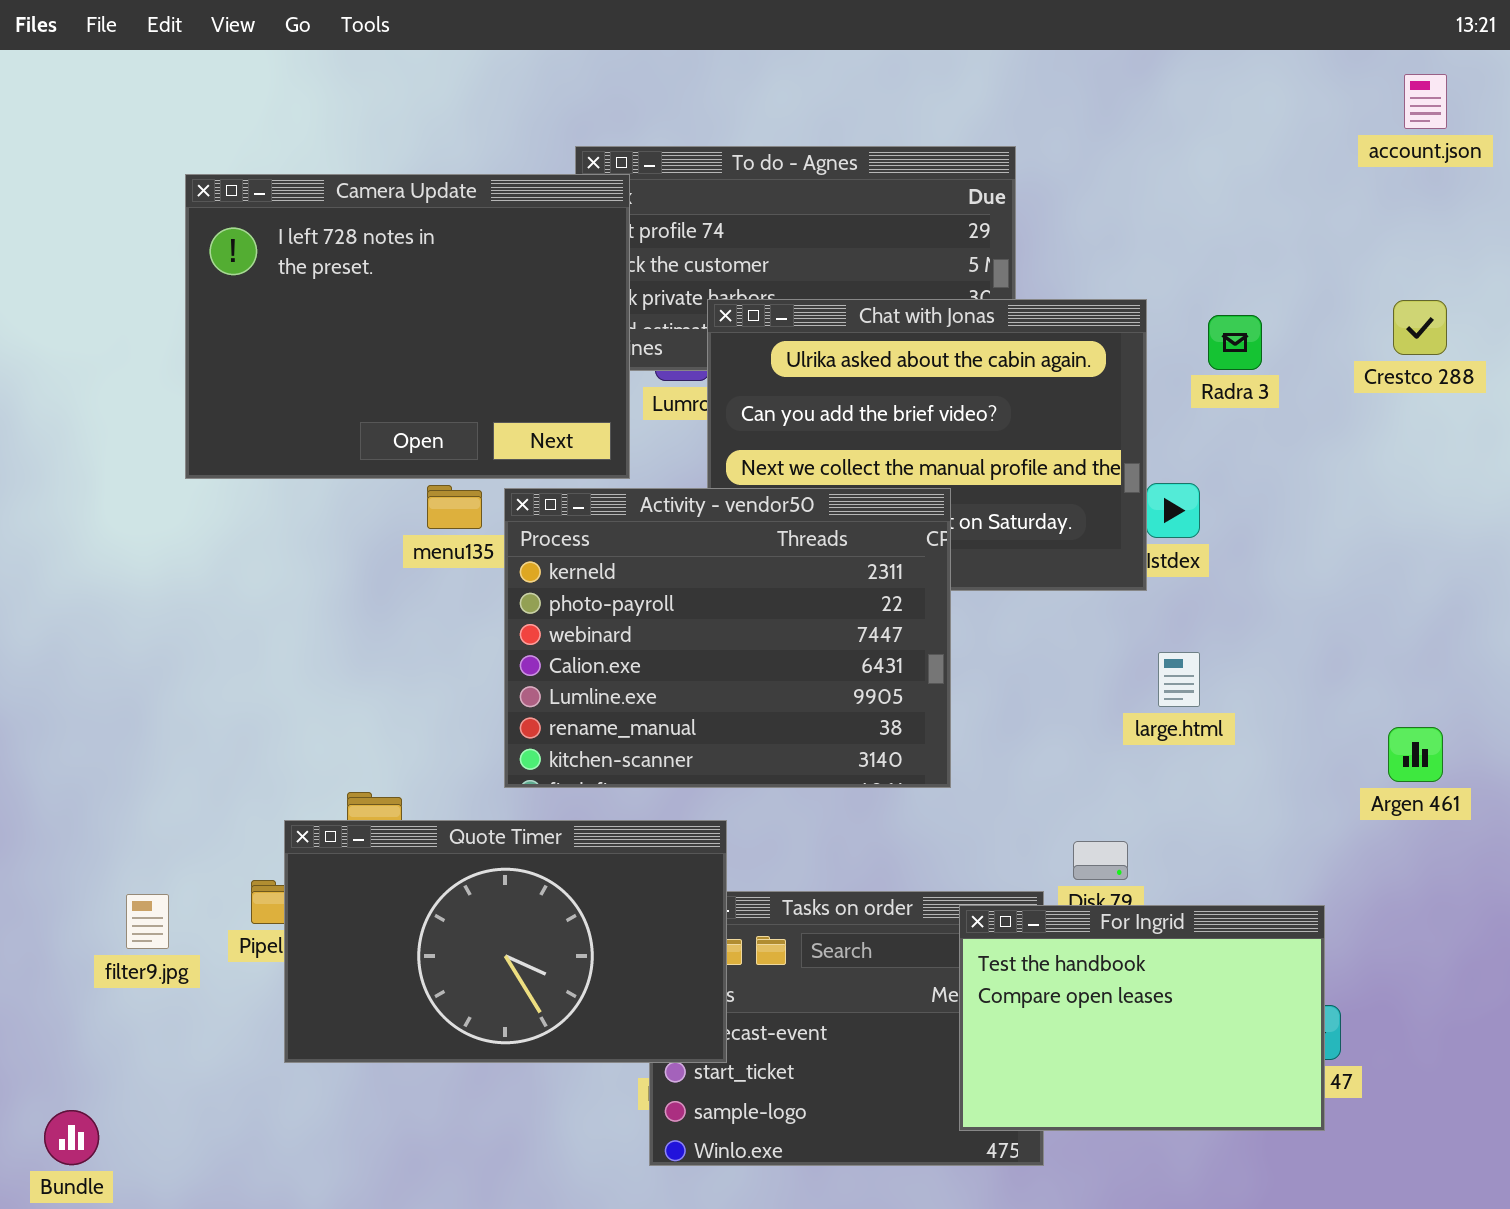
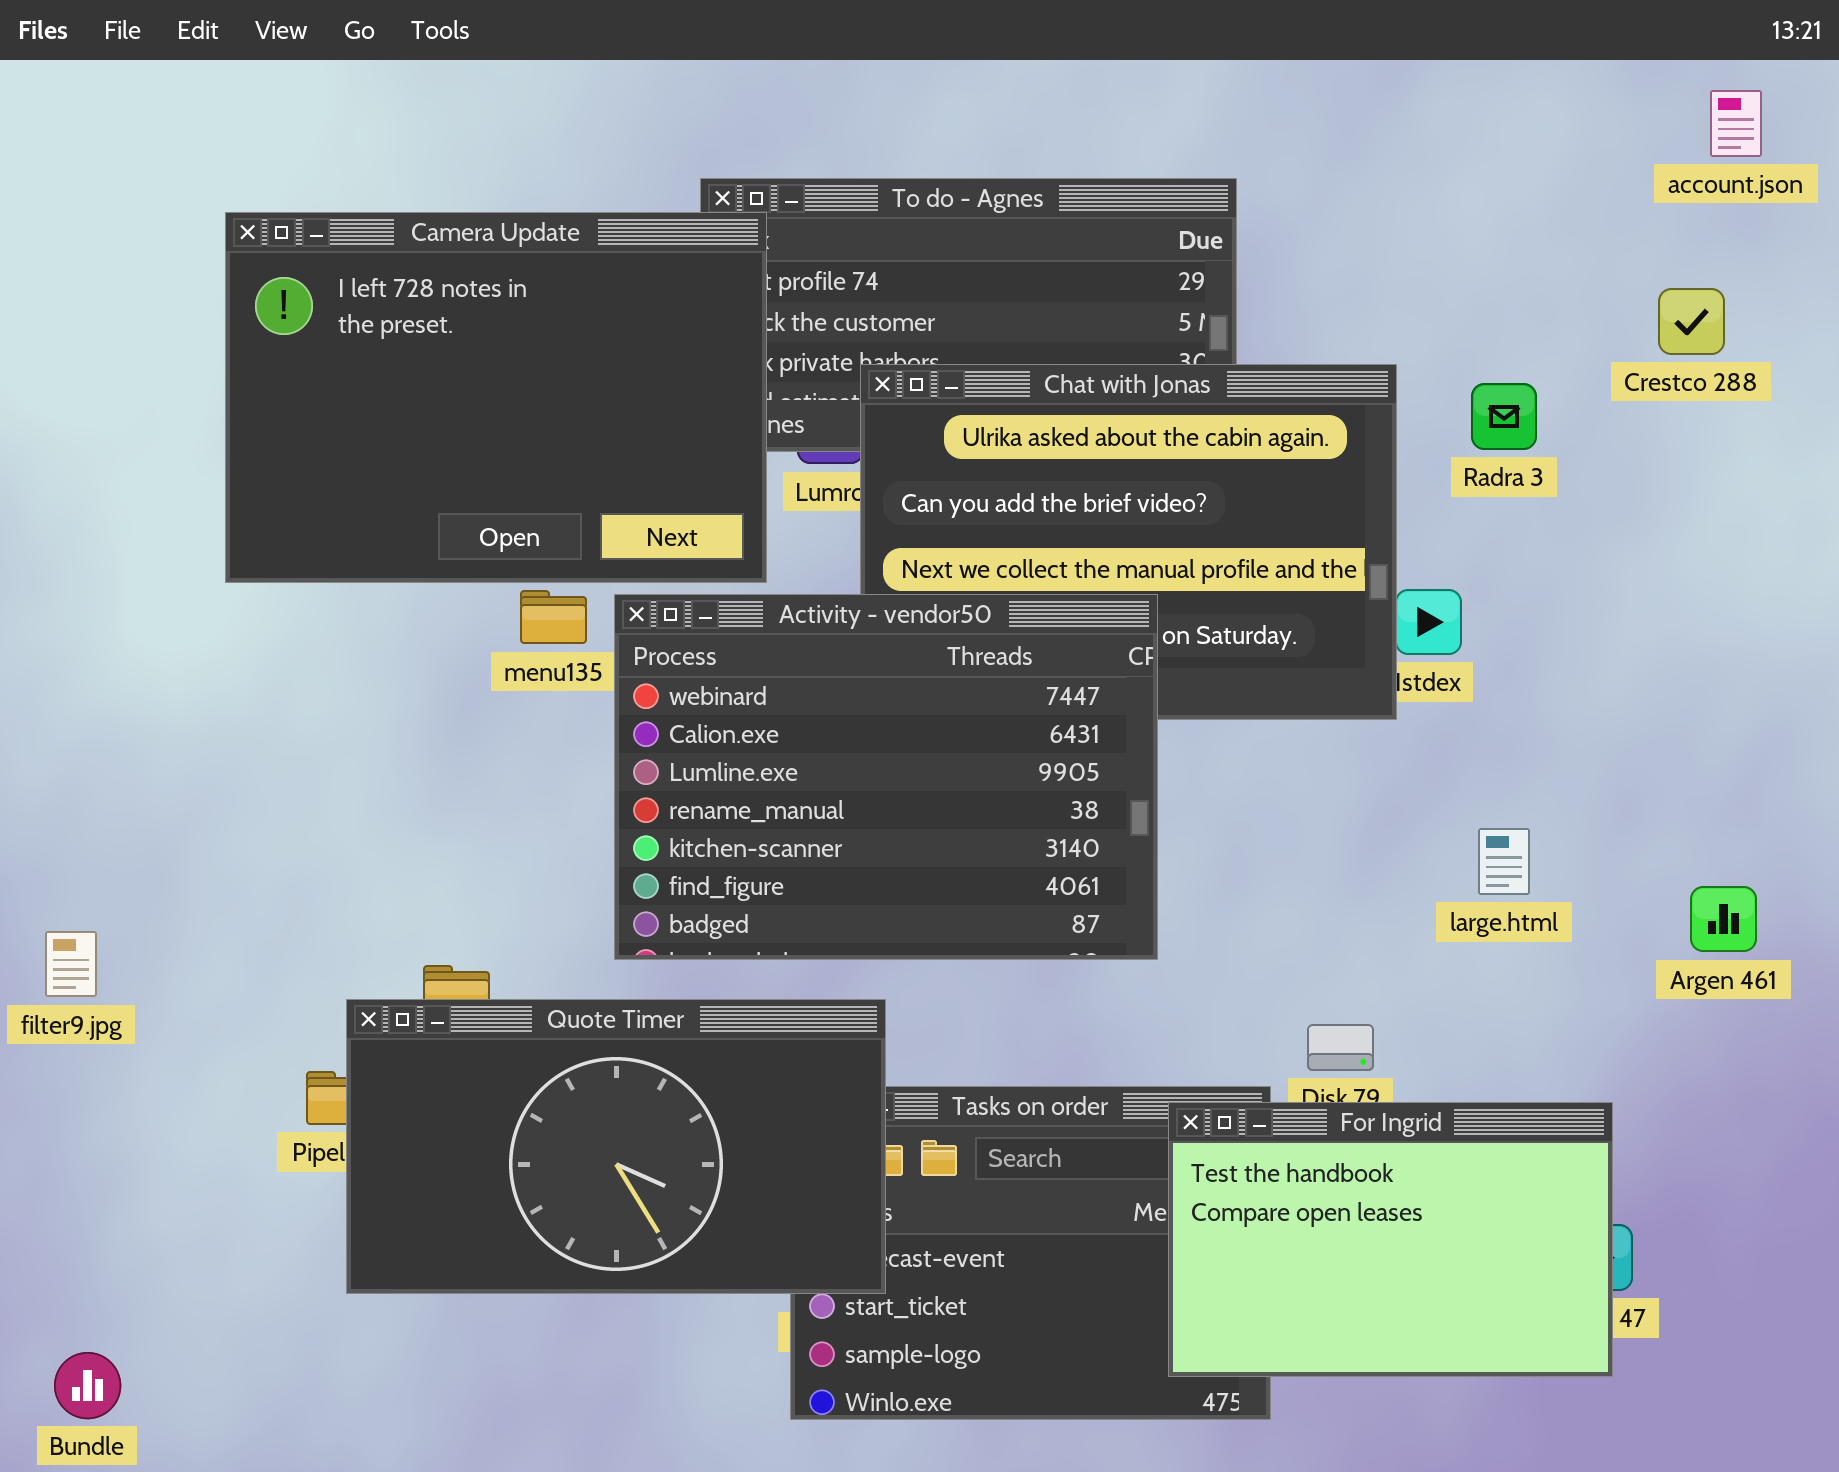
Crestco 288: [1393,300,1447,355] -> [1658,288,1725,355], moved
Activity - vendor50: [504,488,951,788] -> [614,594,1158,960], scrolled down 2 rows
large.html: [1158,652,1200,707] -> [1478,828,1530,895], moved
filter9.jpg: [126,894,169,949] -> [45,931,97,997], moved

